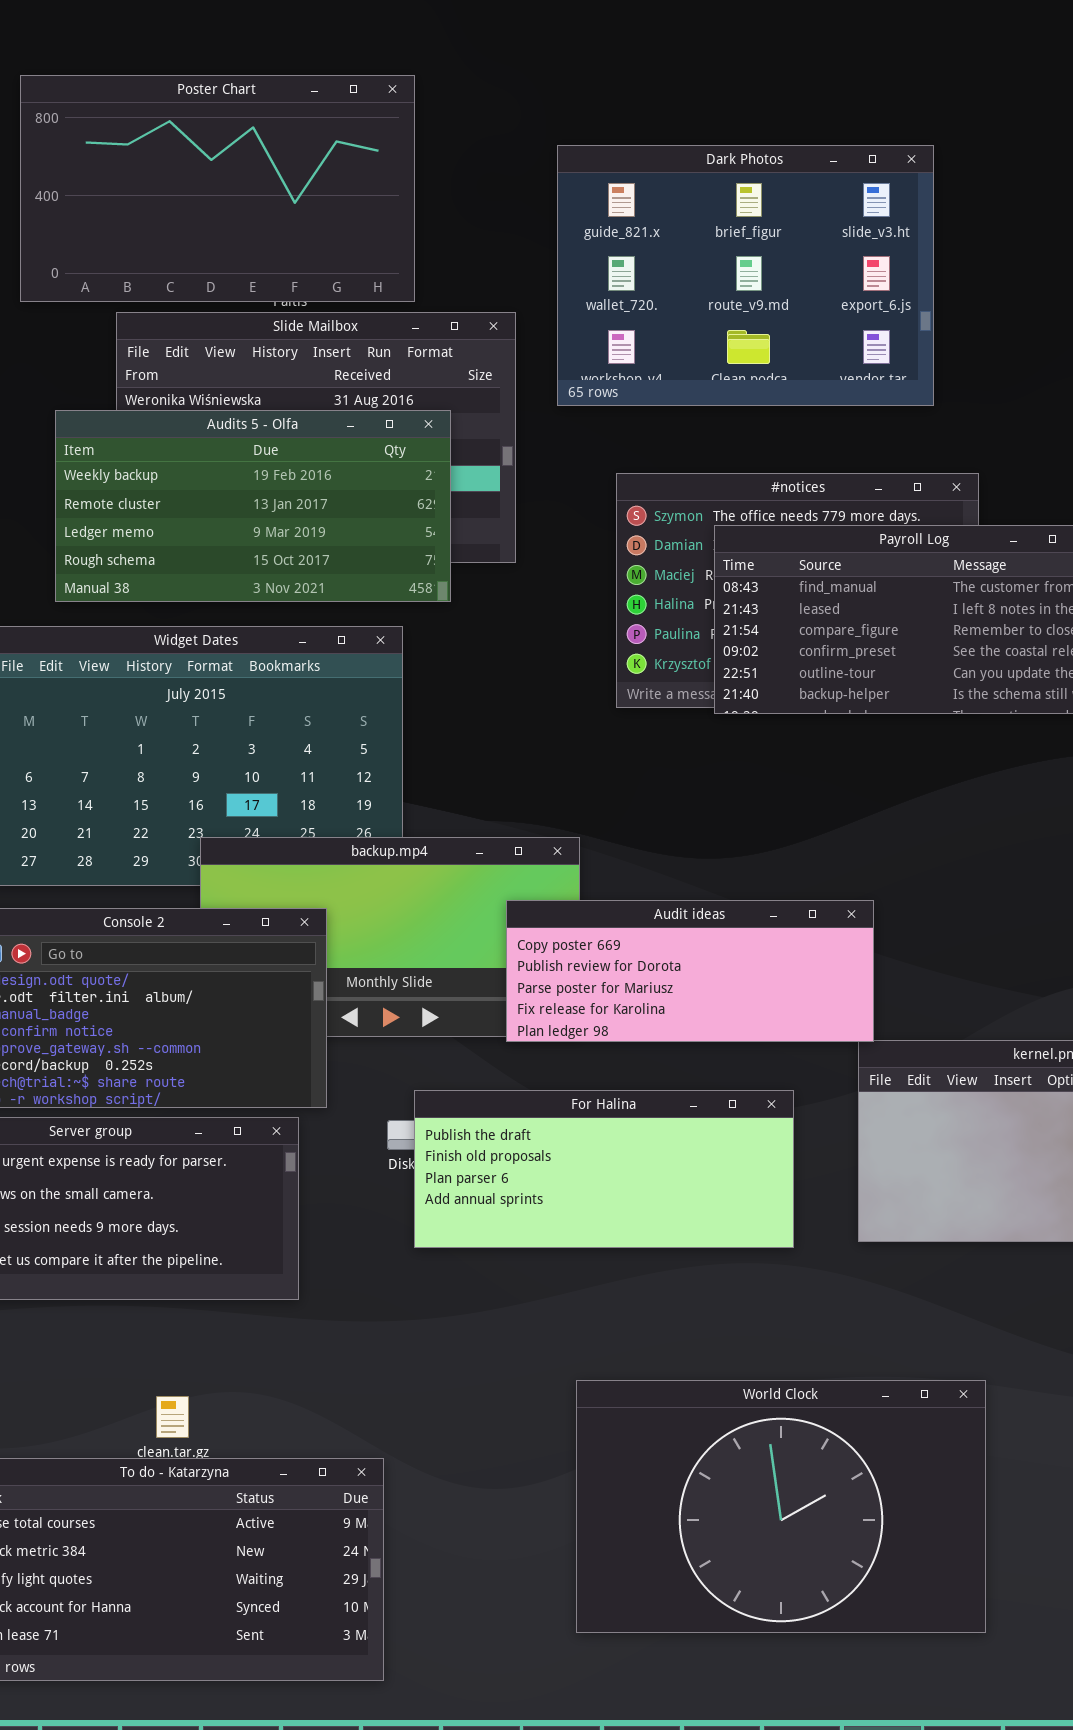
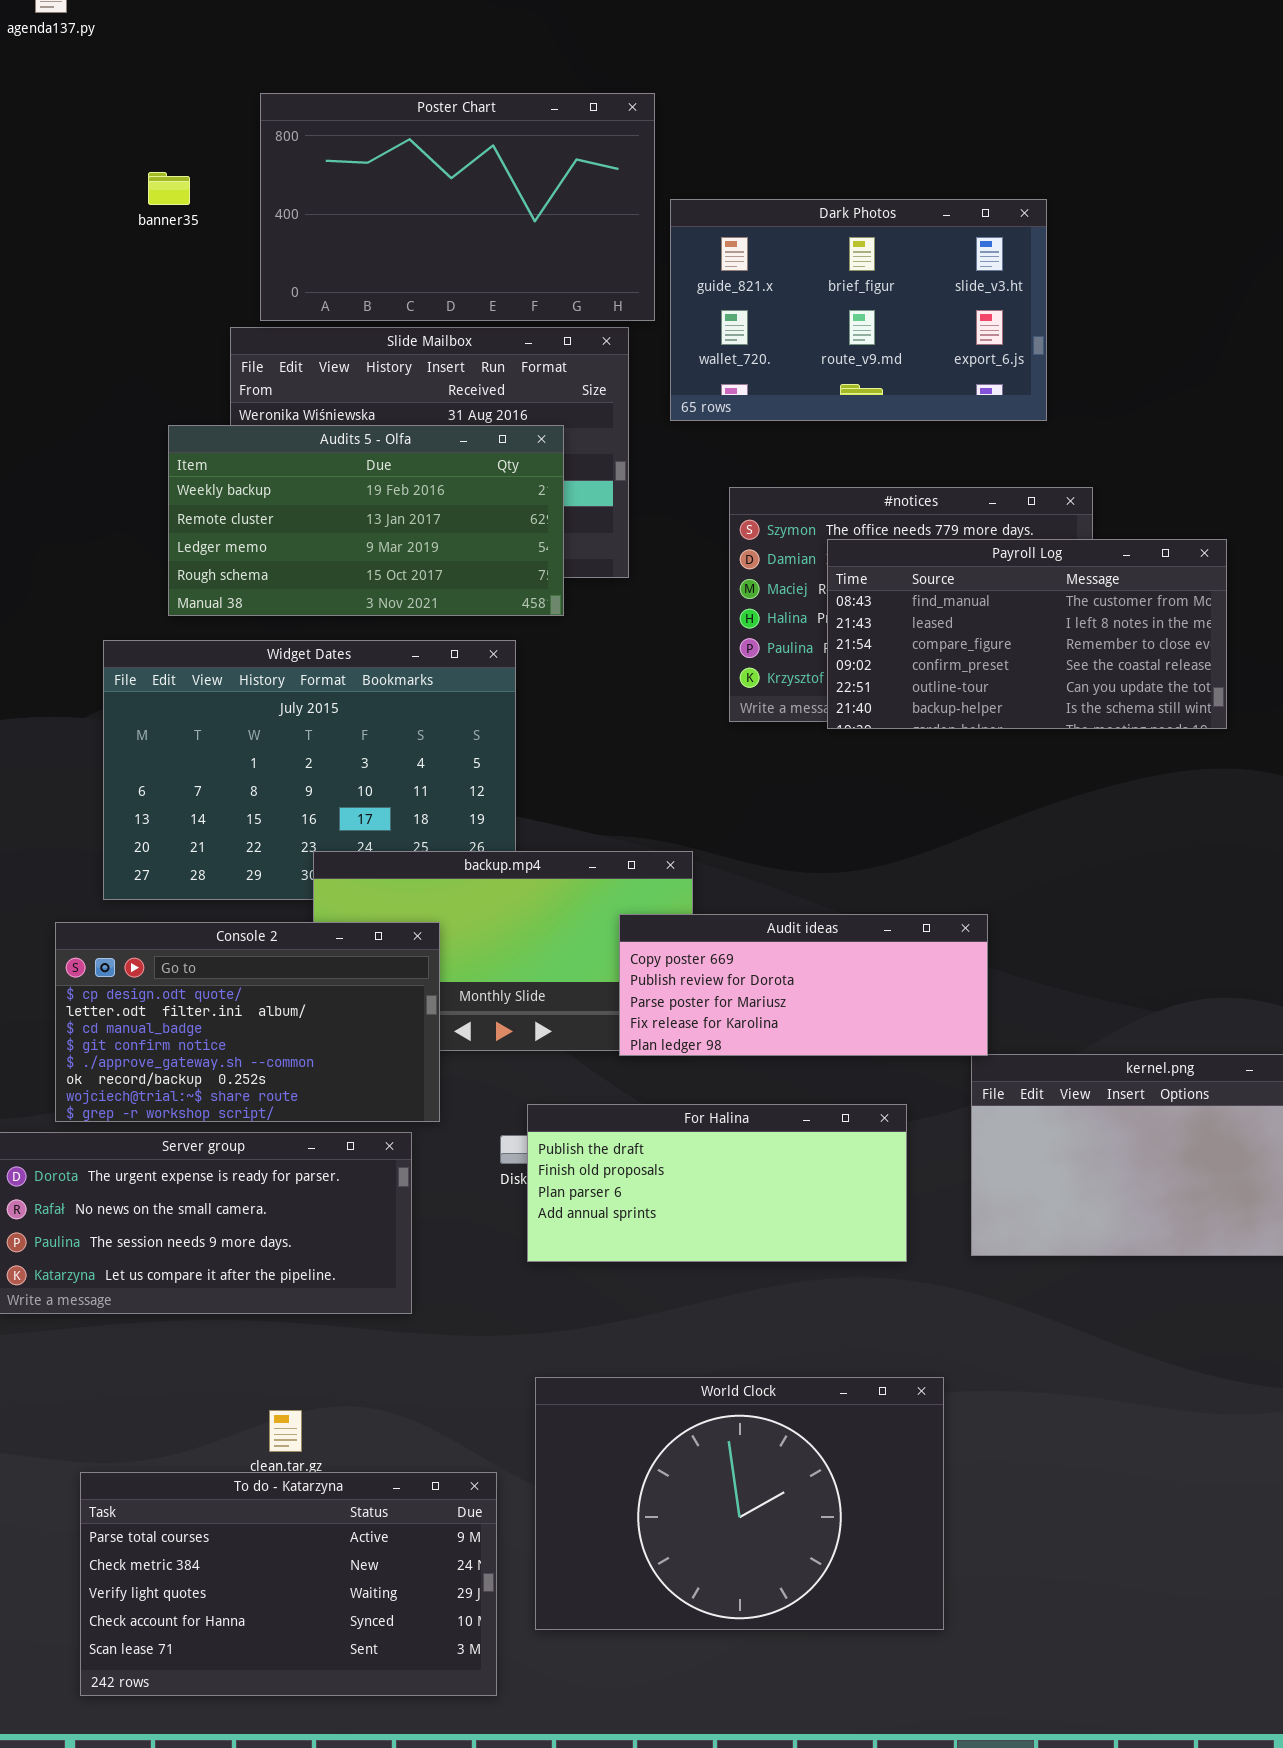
Poster Chart: [20,75,415,302] -> [260,93,655,321], moved
Dark Photos: [557,145,934,406] -> [670,199,1047,421], resized
World Clock: [576,1380,986,1633] -> [535,1377,944,1630], moved

